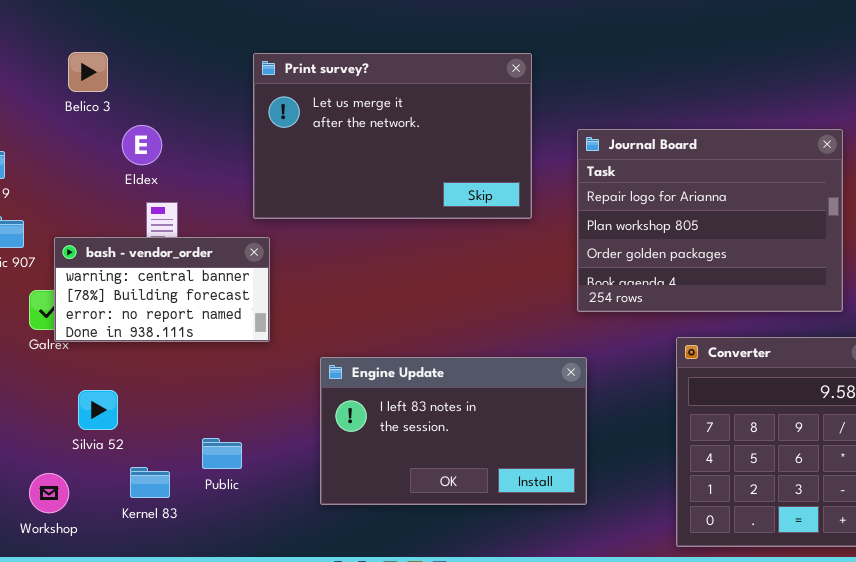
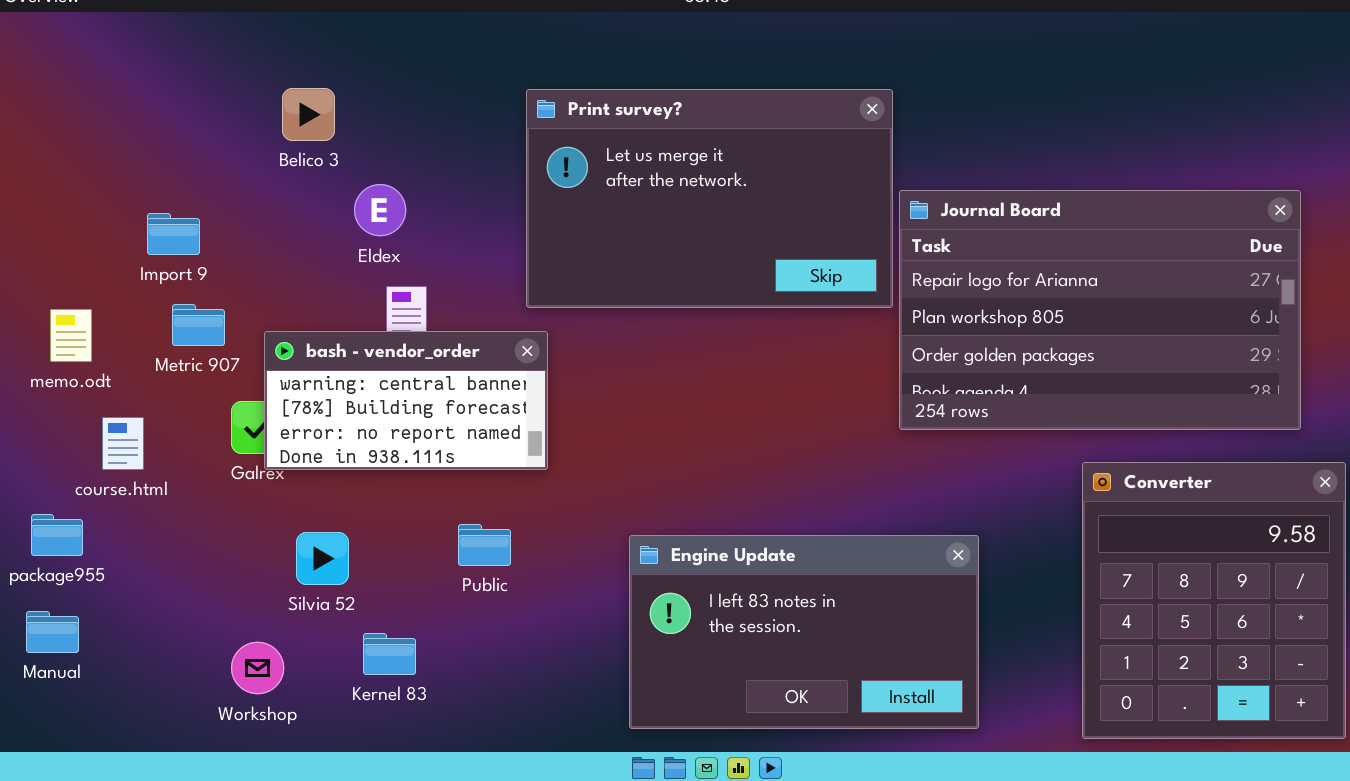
Journal Board: [577,129,843,312] -> [899,190,1301,430], resized
Engine Update: [320,357,587,505] -> [629,535,979,729], moved
Public: [202,438,242,469] -> [458,524,511,566], moved

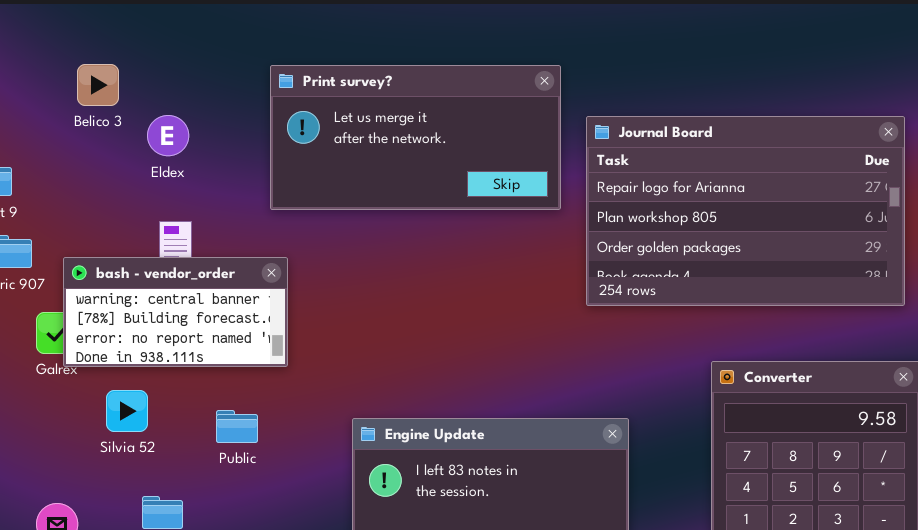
Print survey?: [526,89,893,308] -> [270,65,561,210], resized
Eldex: [354,184,406,236] -> [147,115,189,156], moved
Journal Board: [899,190,1301,430] -> [586,116,905,306], moved
Silvia 52: [296,532,349,585] -> [106,390,148,432], moved

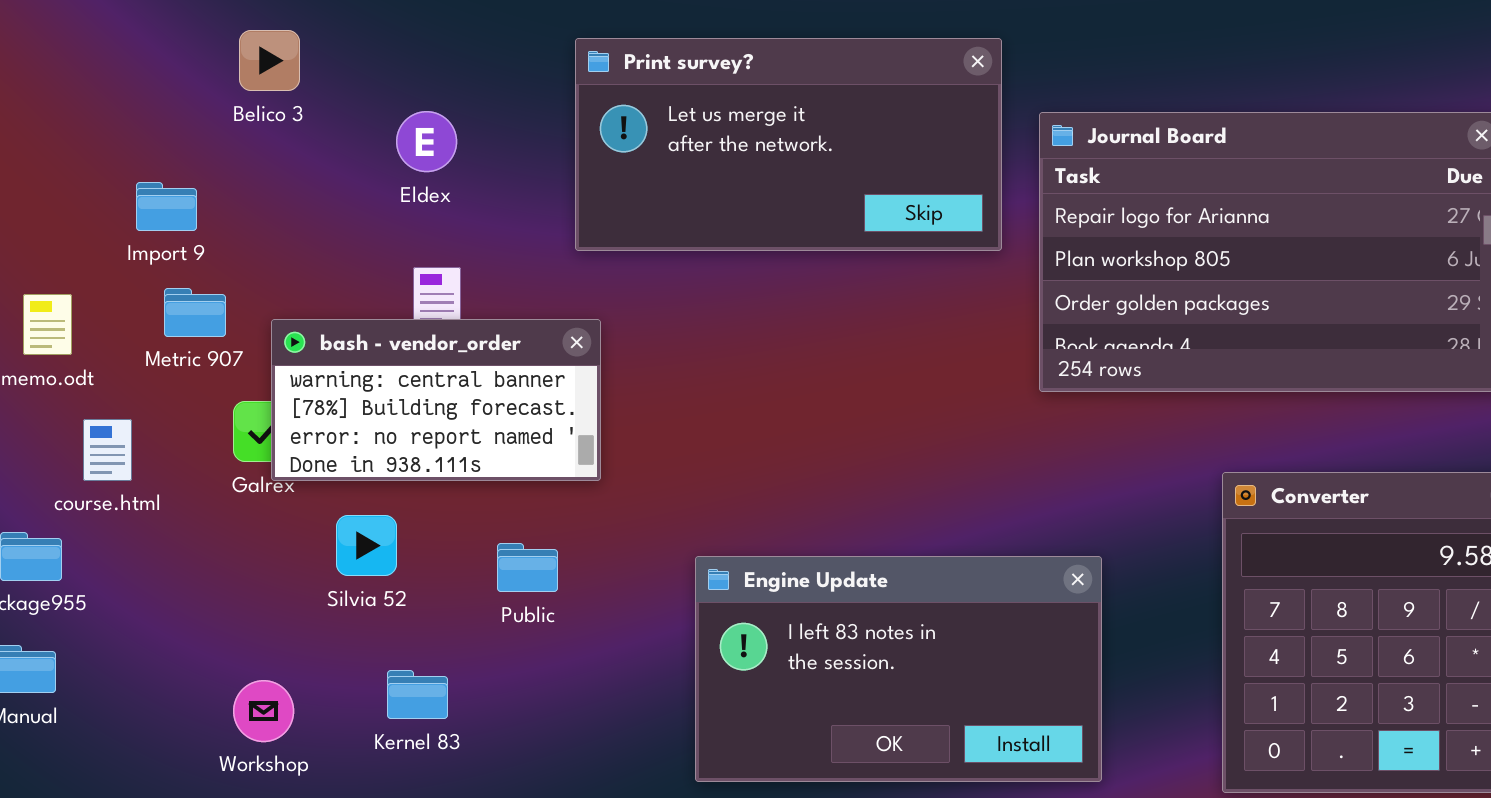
Belico 3: [77,64,119,106] -> [239,30,300,91], moved

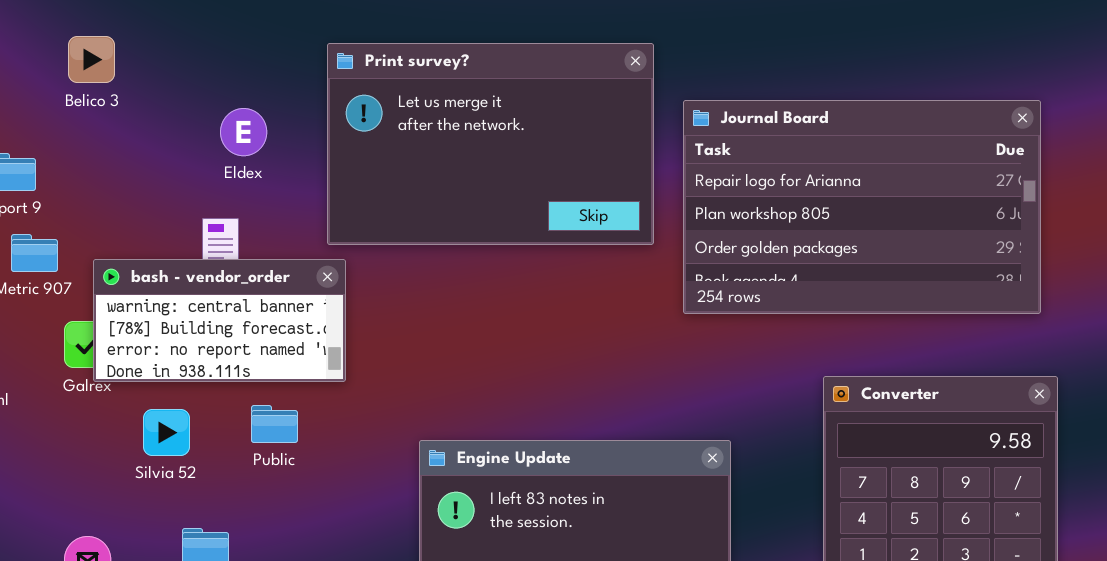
Print survey?: [575,38,1002,251] -> [327,43,654,245], resized
Eldex: [396,111,457,172] -> [220,108,267,156], moved
Public: [497,543,558,592] -> [251,405,298,443], moved

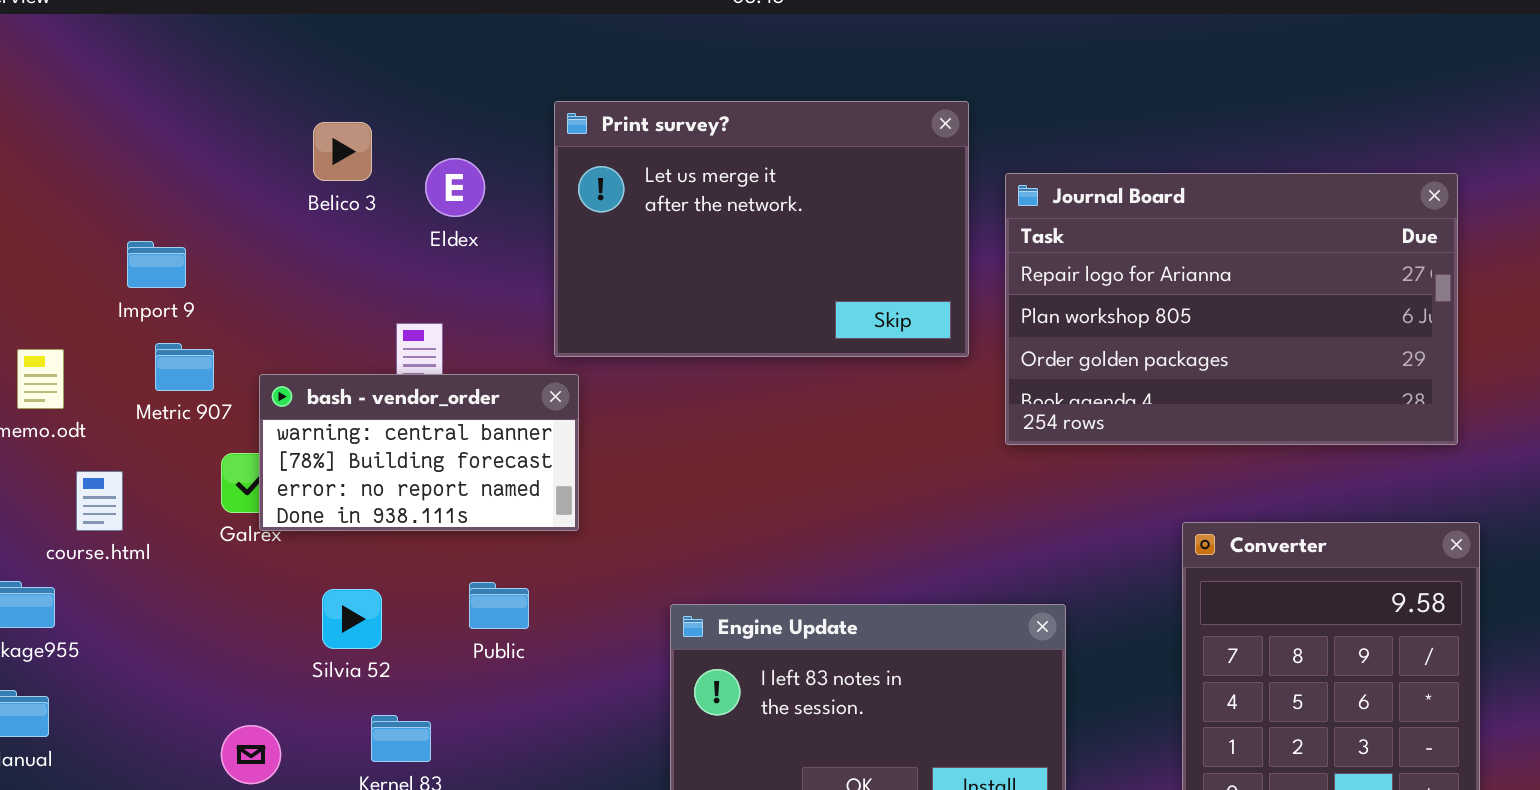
Belico 3: [68,36,115,83] -> [313,122,372,181], moved
Eldex: [220,108,267,156] -> [425,158,485,217], moved
Public: [251,405,298,443] -> [469,582,529,629], moved
Silvia 52: [143,409,190,456] -> [322,589,382,649], moved

